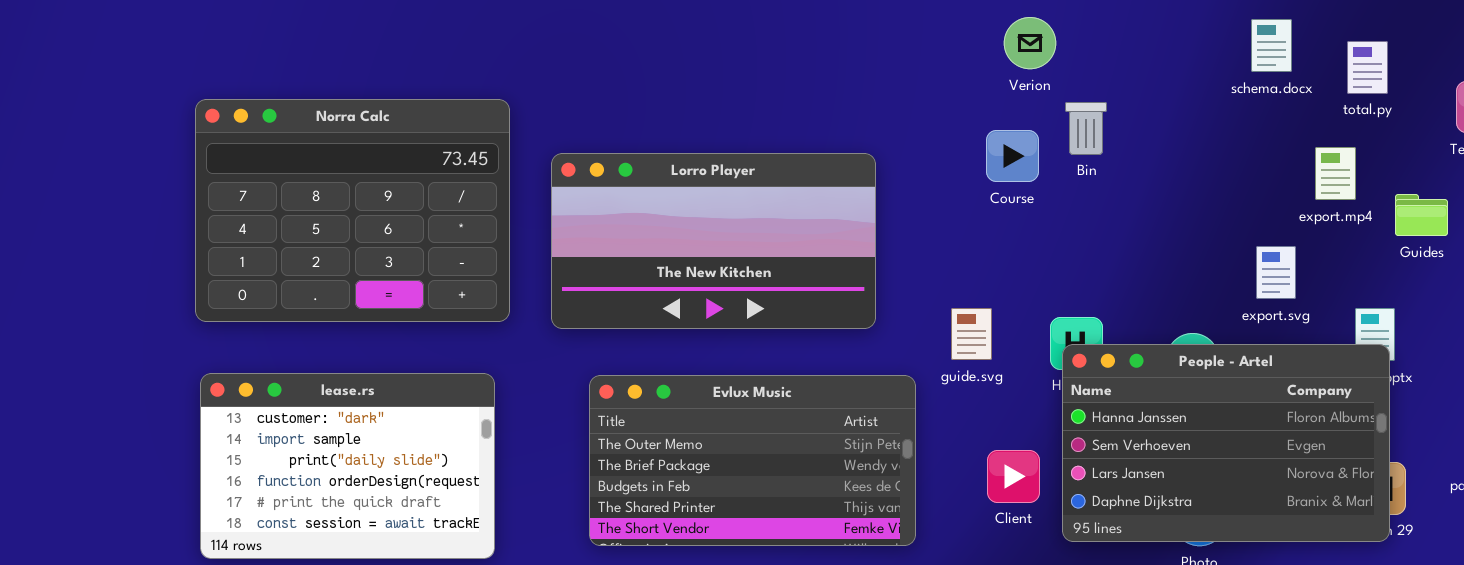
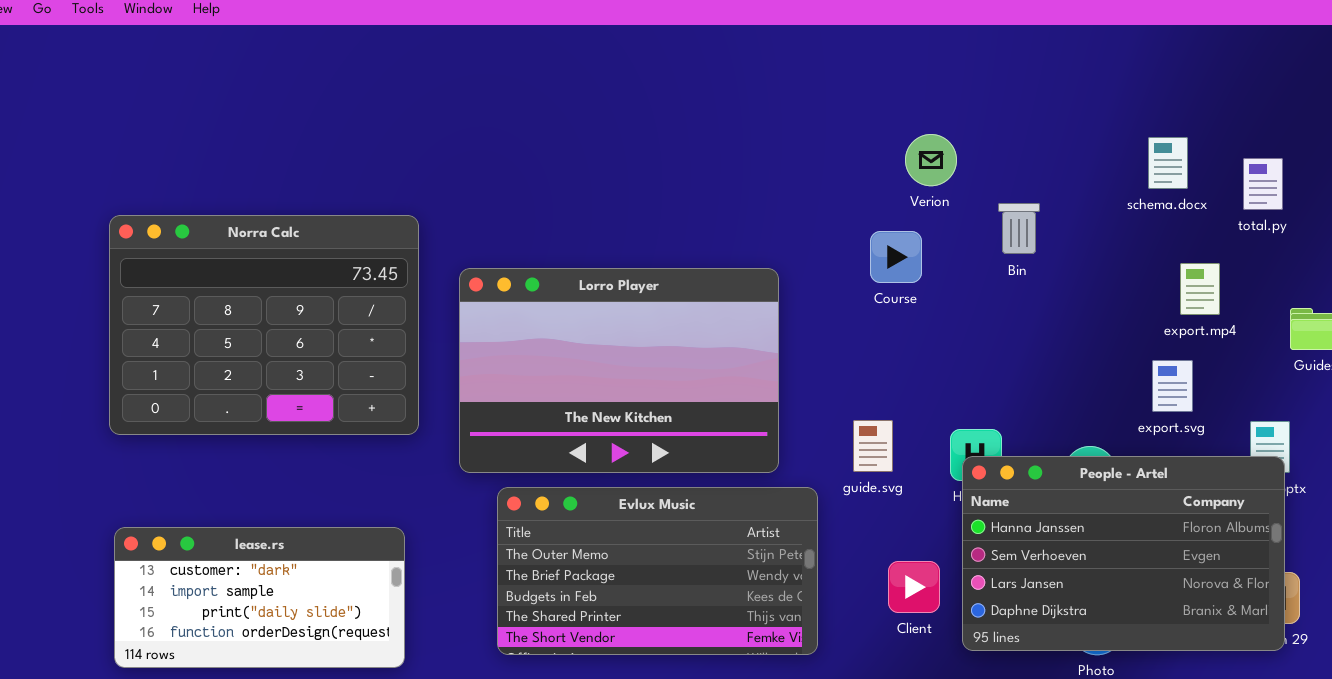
Bin: [1065,102,1107,155] -> [998,203,1040,254], moved
Course: [986,130,1039,182] -> [870,231,922,283], moved
export.mp4: [1315,147,1356,200] -> [1180,263,1220,315], moved
Lorro Player: [551,153,876,329] -> [459,268,779,473], resized
lease.rs: [200,373,495,559] -> [114,527,405,668], resized

